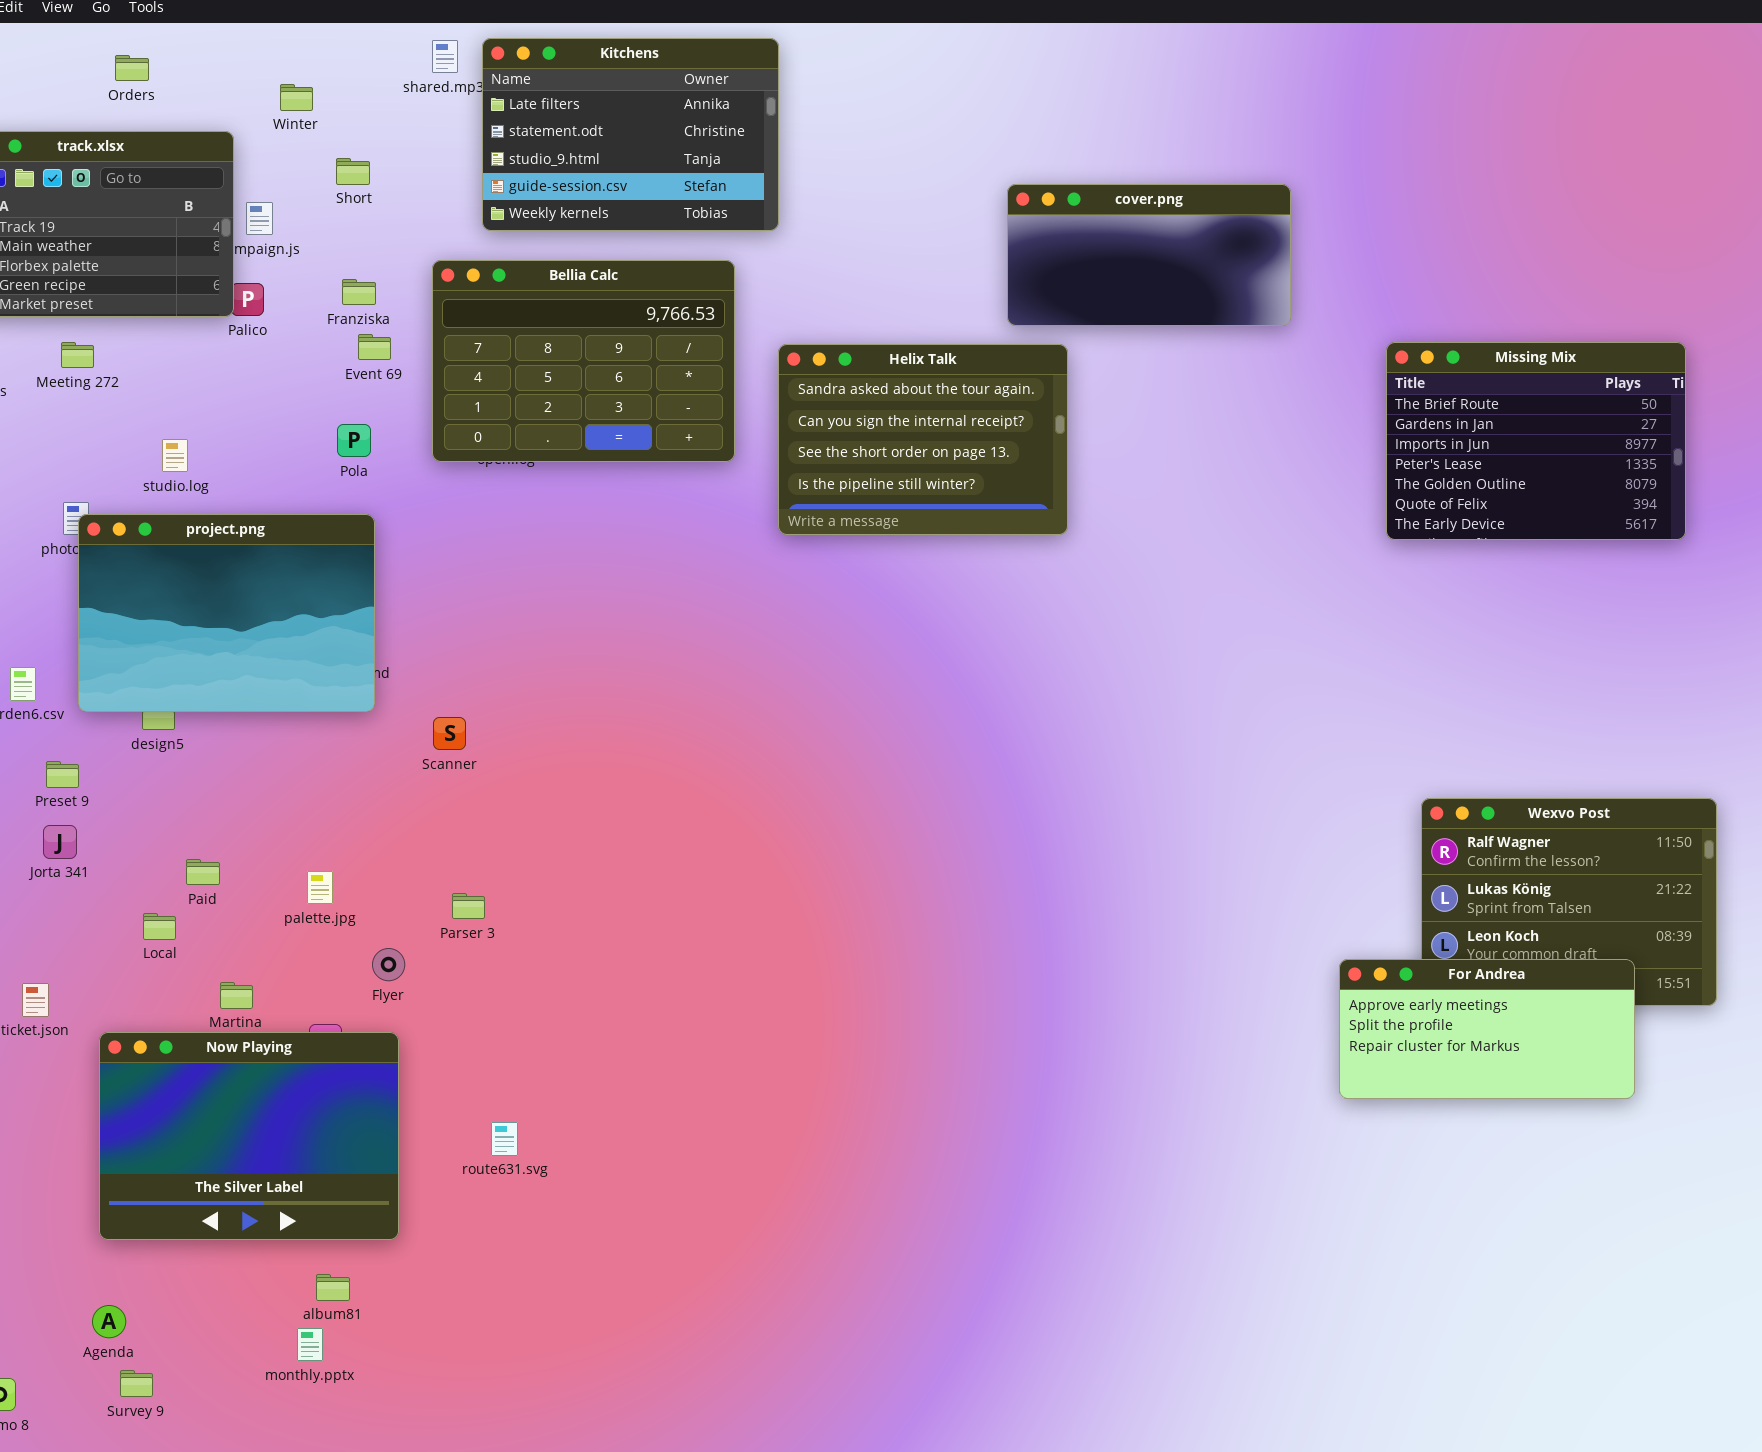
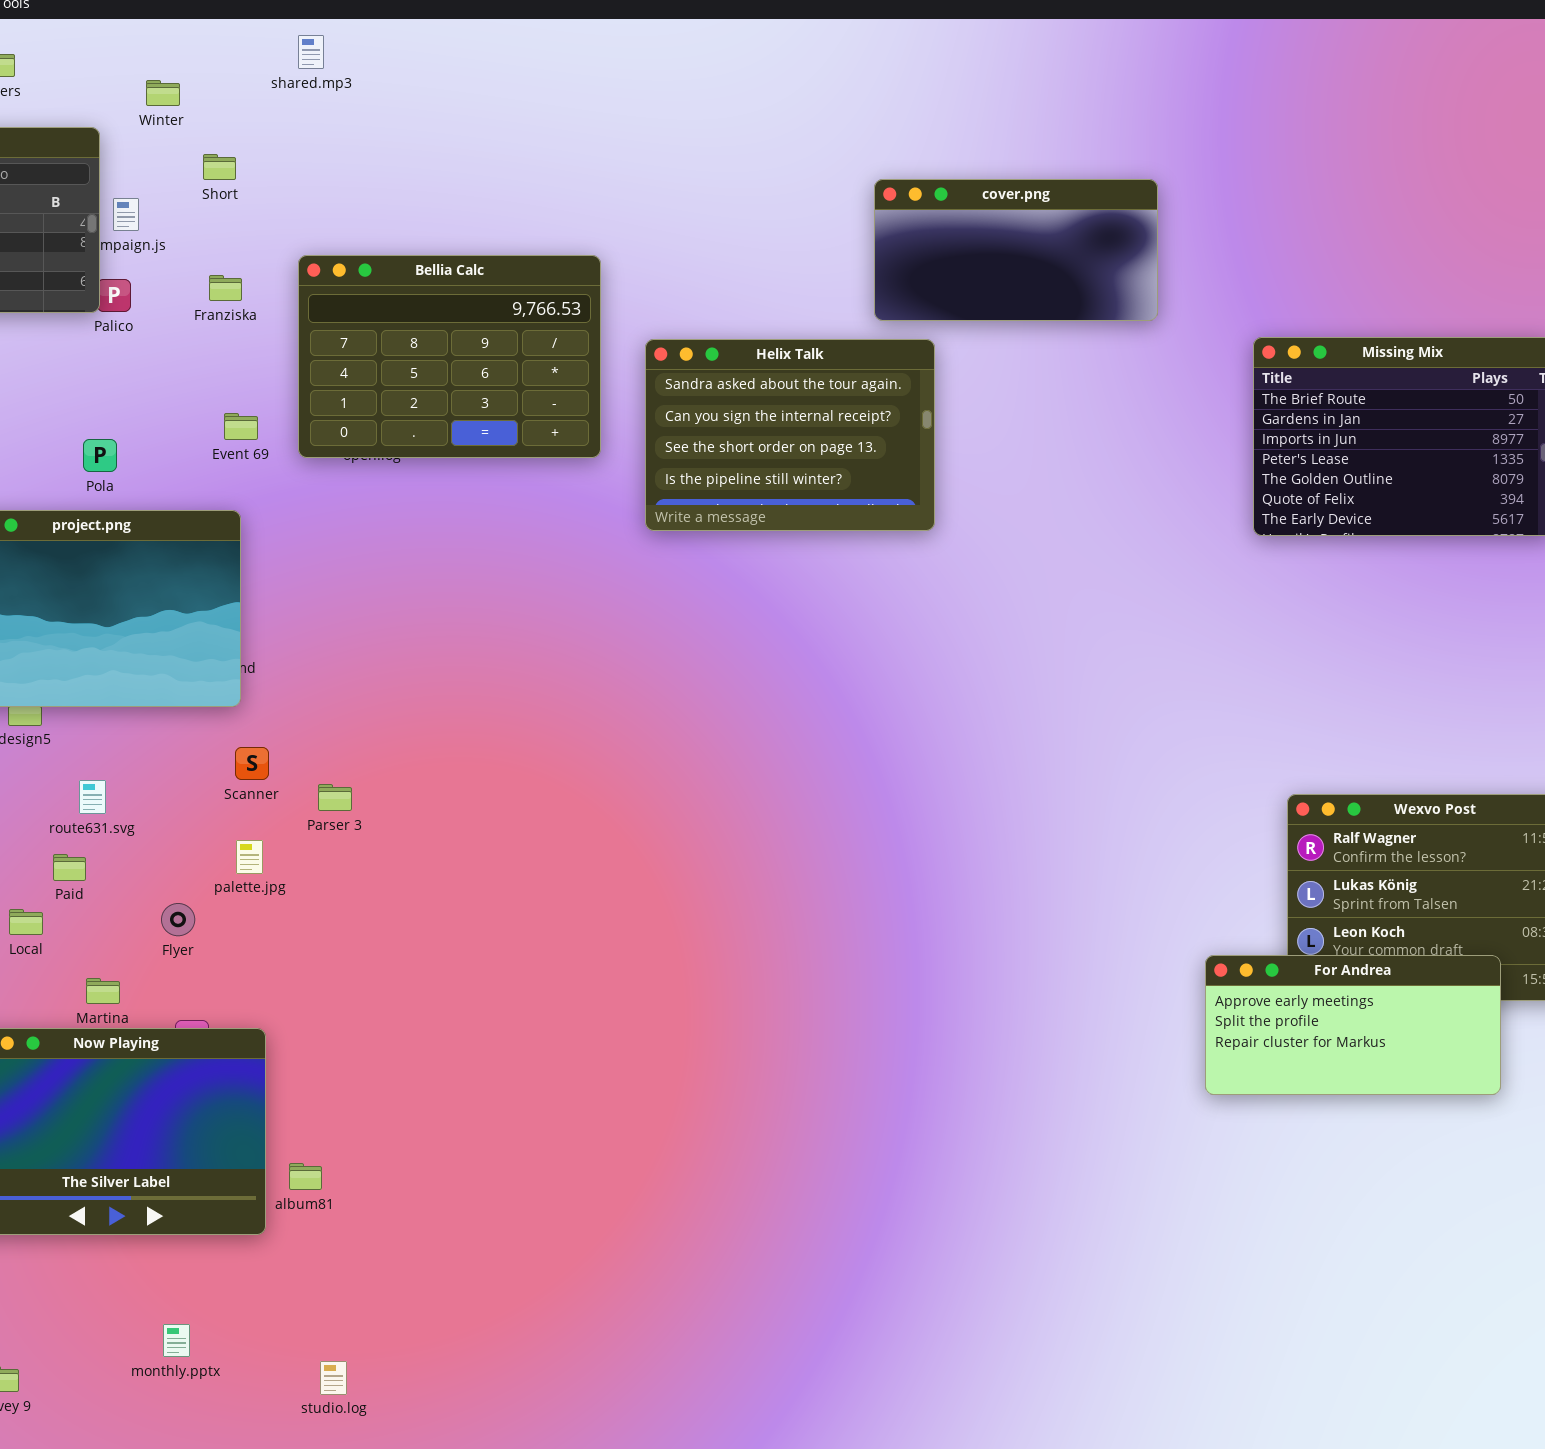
Kitchens: [482,38,779,231] -> none, closed
Event 69: [358,334,391,360] -> [224,413,258,440], moved
Pola: [337,424,371,457] -> [83,439,117,472], moved
studio.log: [162,439,188,472] -> [320,1361,347,1395], moved
Scanner: [433,717,466,750] -> [235,747,269,780], moved
palette.jpg: [307,871,333,904] -> [236,840,263,874], moved
Parser 3: [452,893,485,919] -> [318,784,352,811], moved
Flyer: [372,948,405,981] -> [161,903,195,936], moved
route631.svg: [491,1122,518,1156] -> [79,780,106,814], moved
album81: [316,1274,350,1301] -> [289,1163,322,1190], moved

